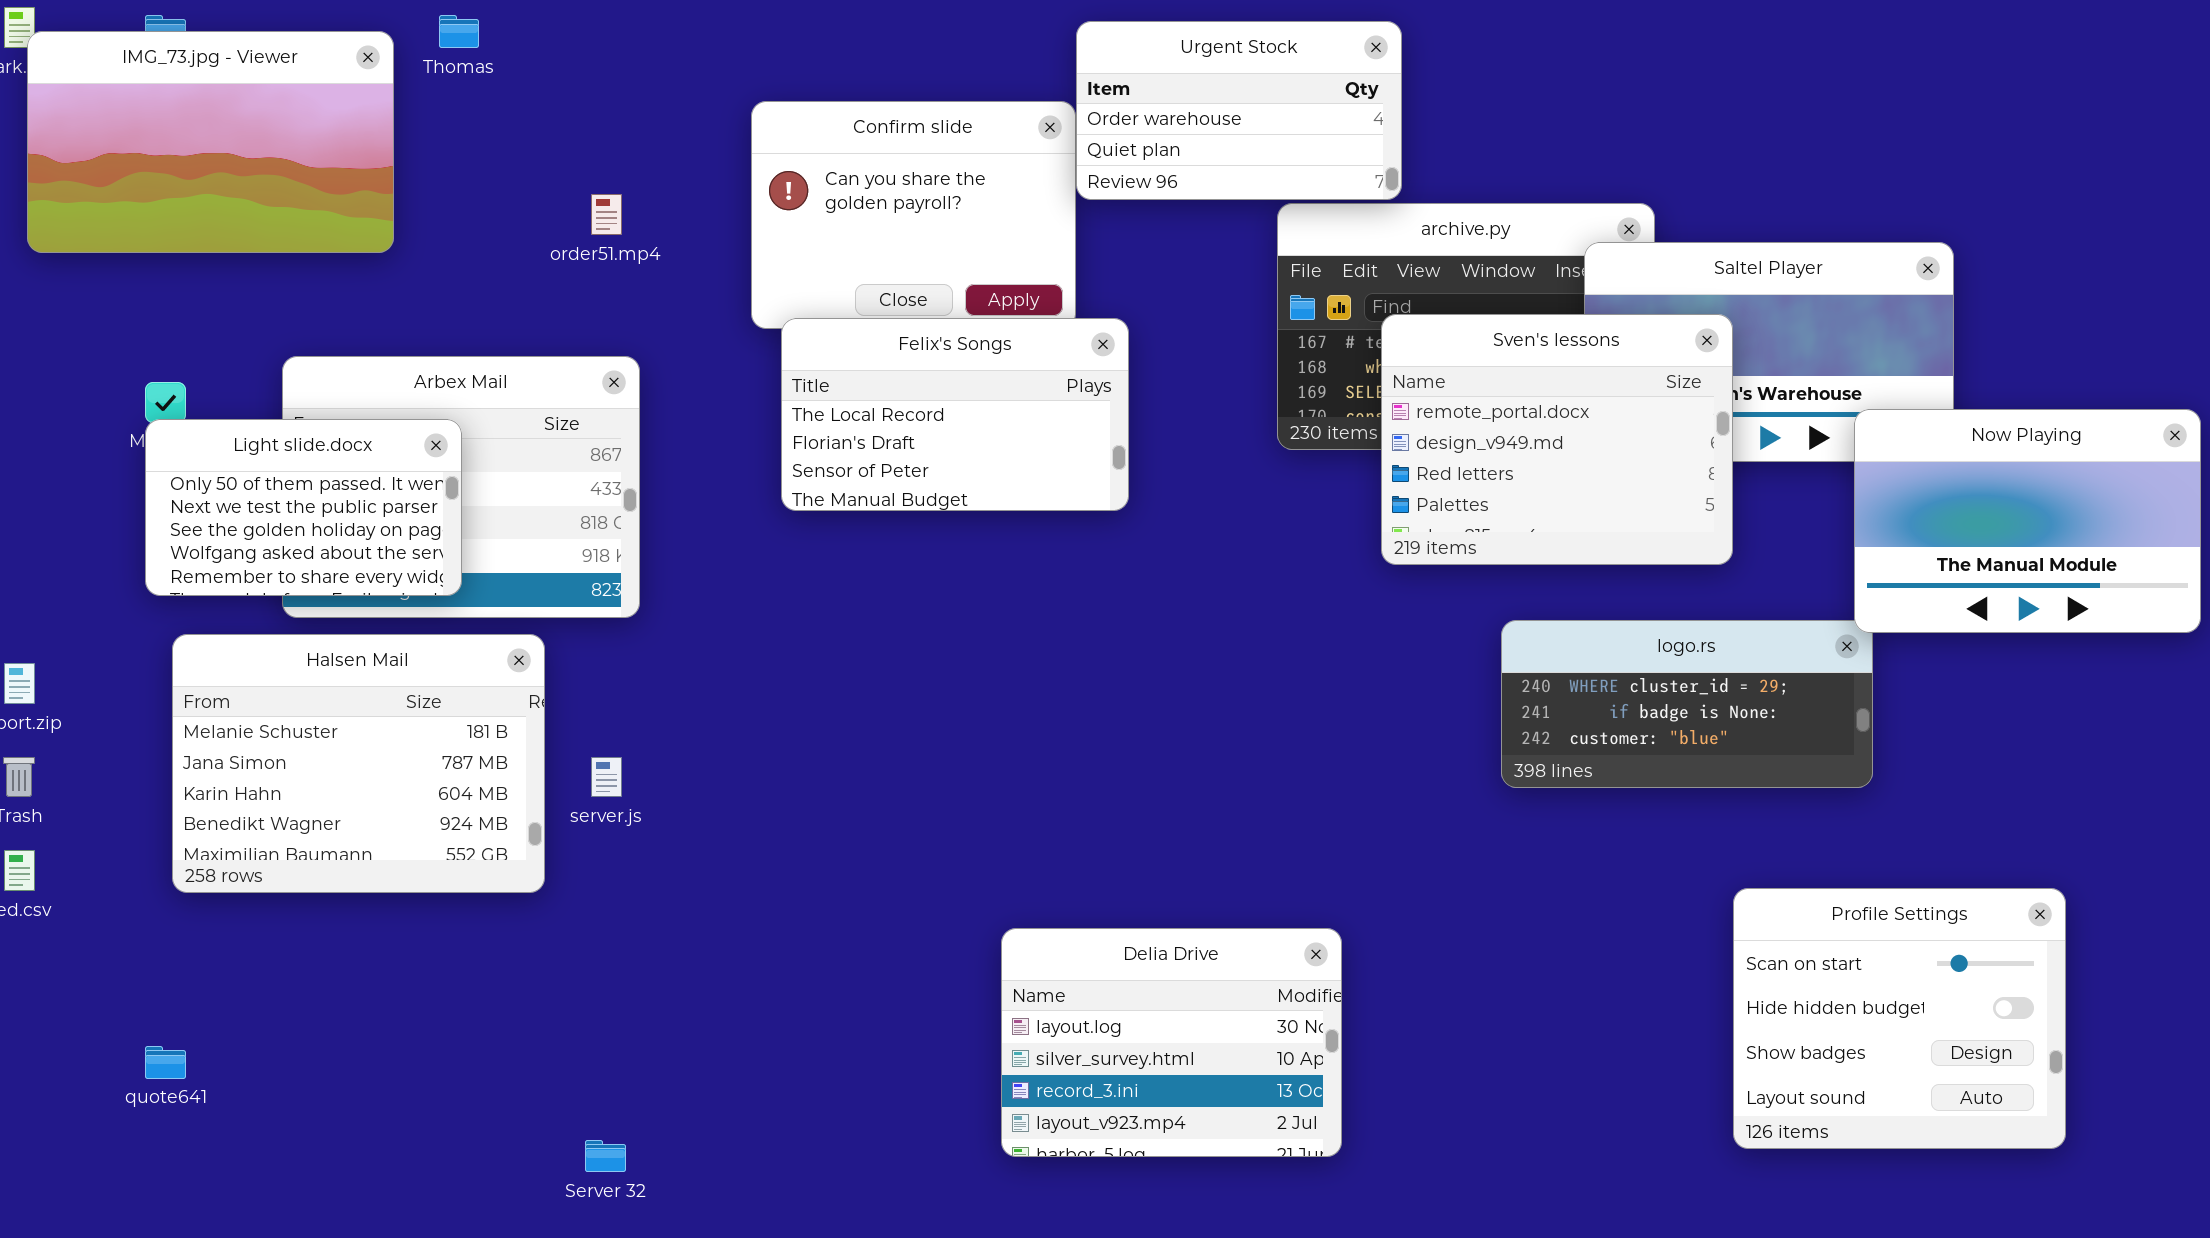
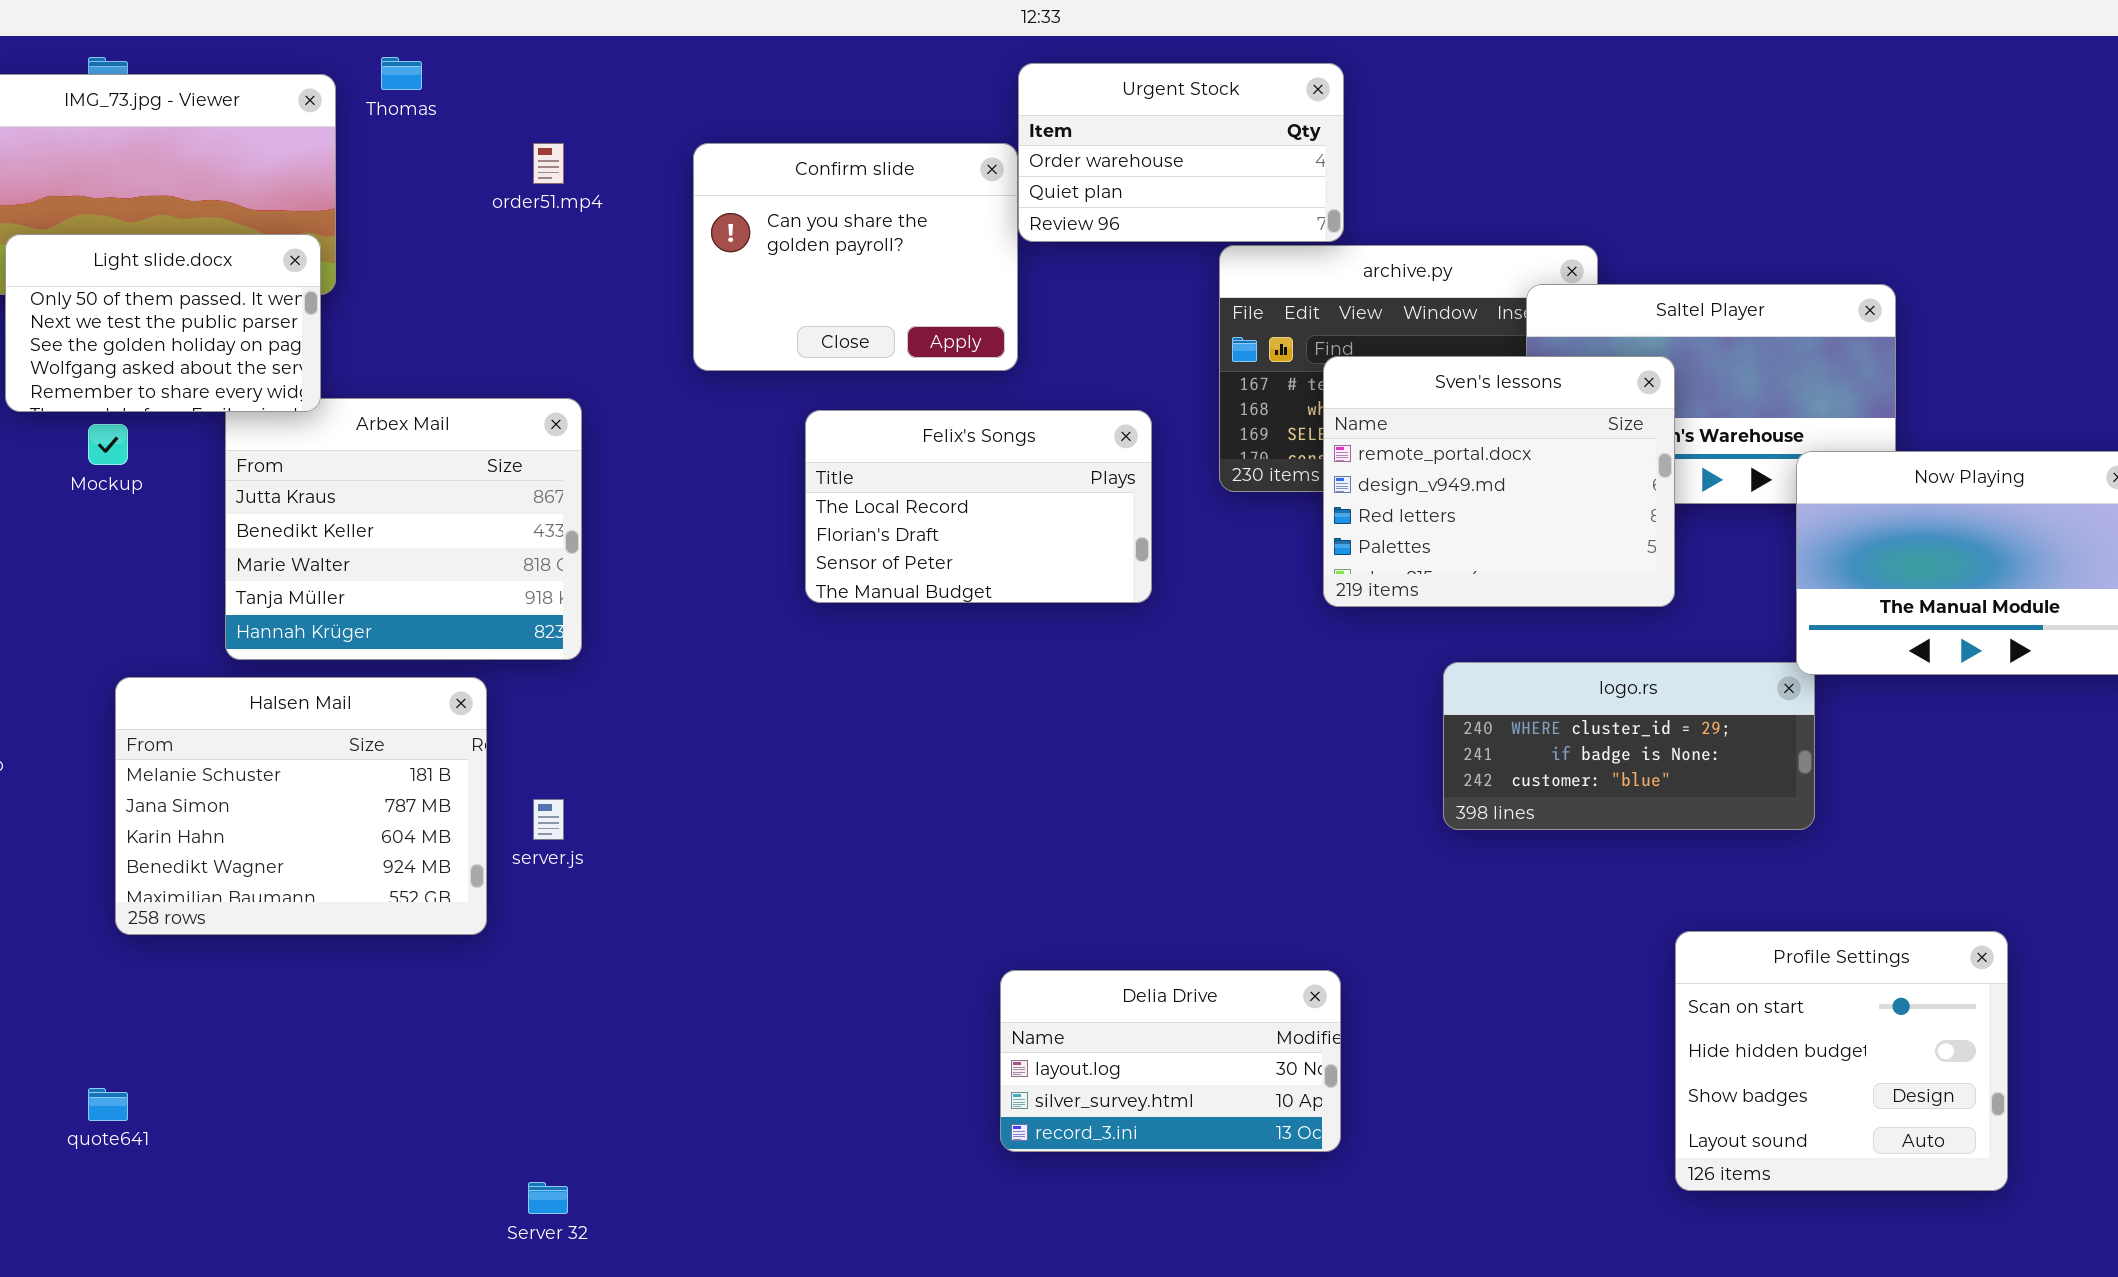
order51.mp4: [591,194,622,235] -> [533,143,564,184], moved
Felix's Songs: [781,318,1129,511] -> [805,410,1152,603], moved
Light slide.docx: [145,419,462,596] -> [5,234,321,412], moved
Delia Drive: [1001,928,1342,1157] -> [1000,970,1341,1152], moved, resized

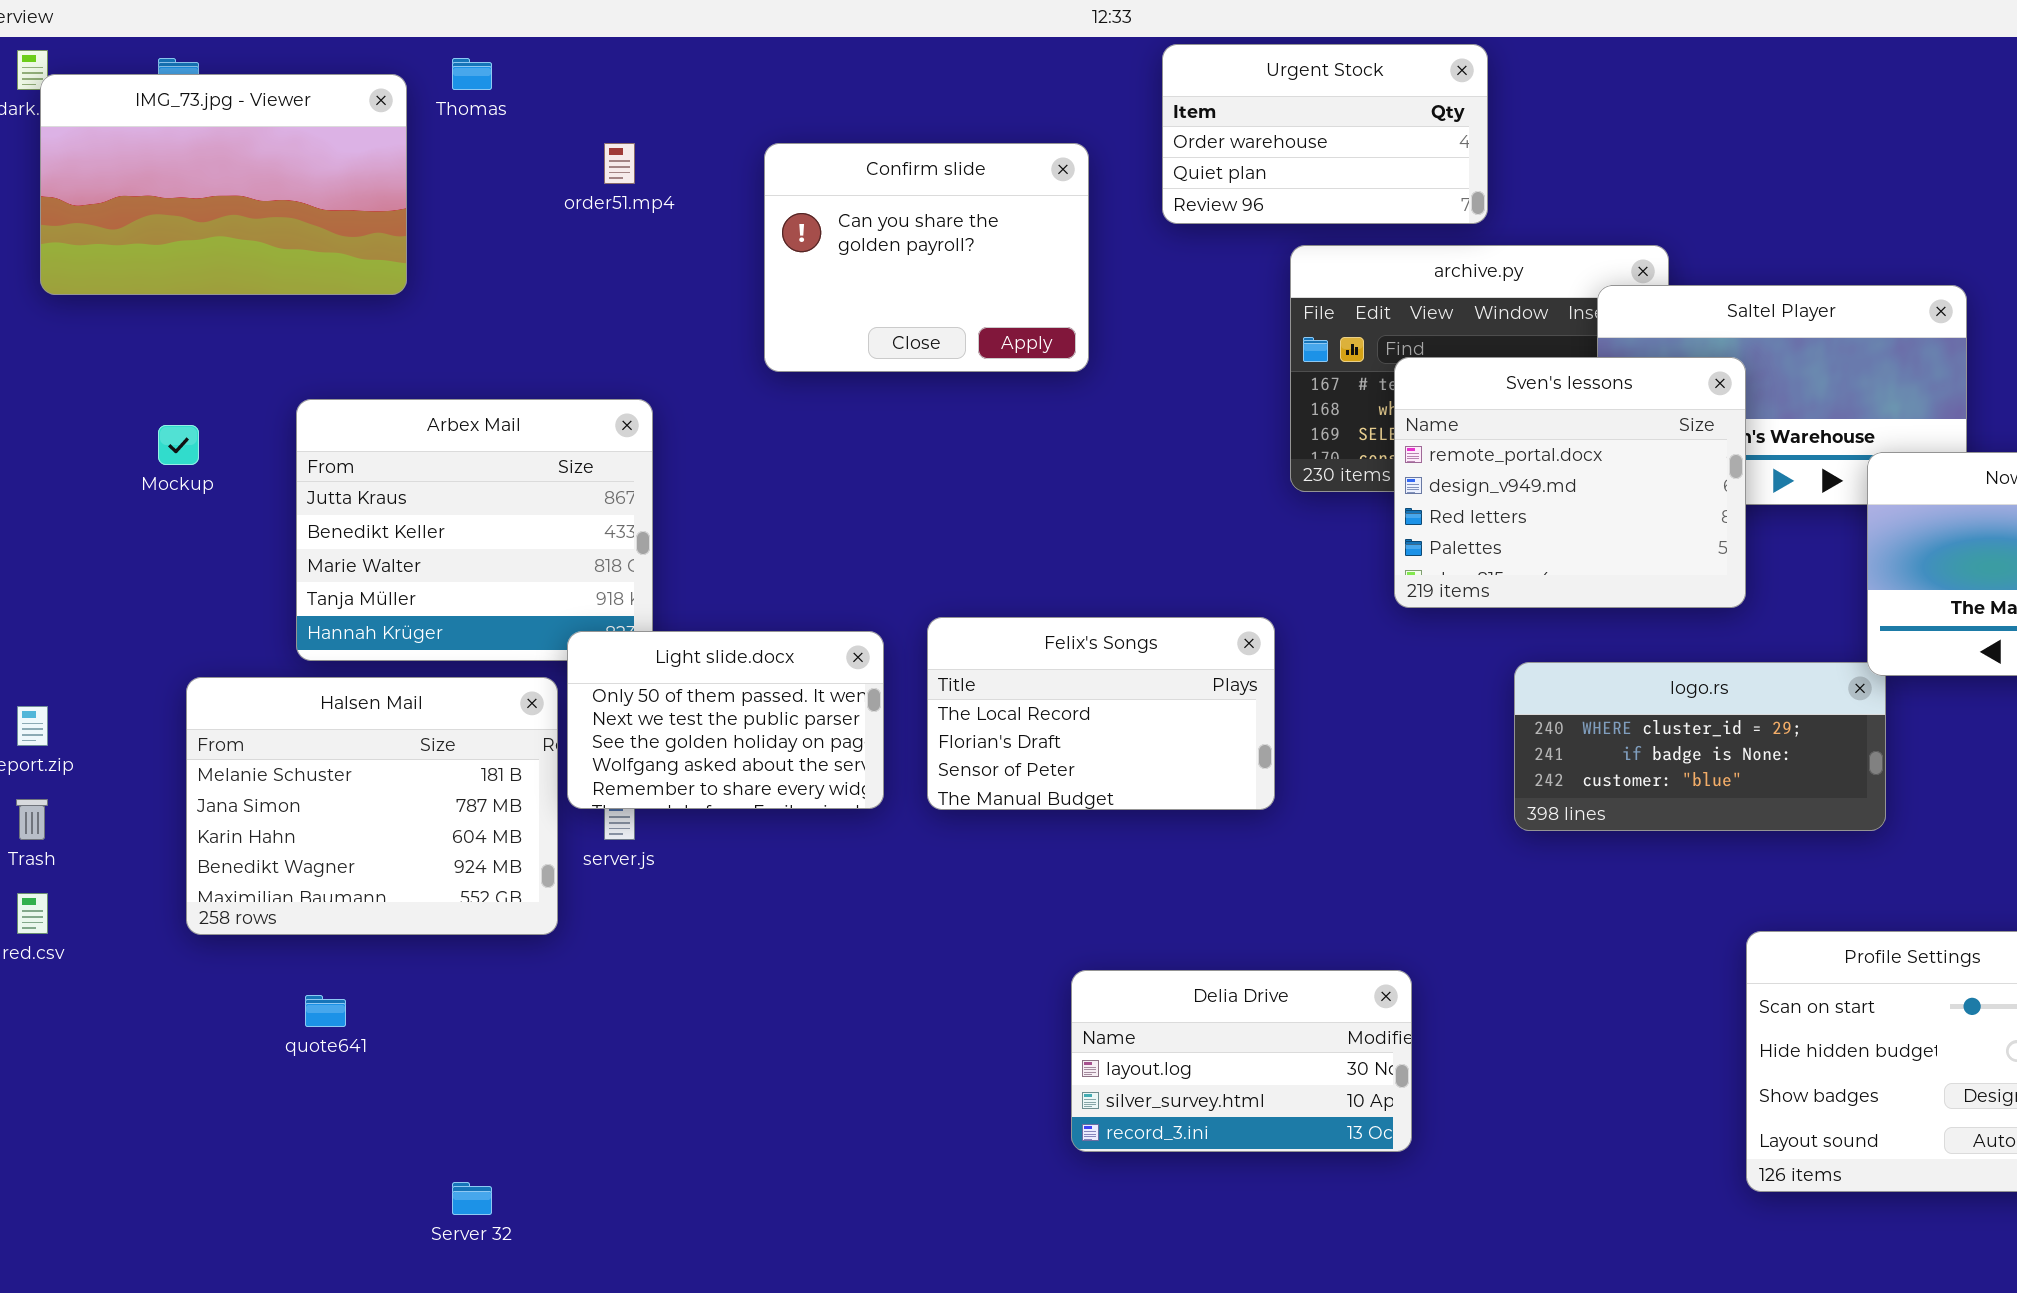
Urgent Stock: [1018,63,1344,242] -> [1162,44,1488,224], moved
Light slide.docx: [5,234,321,412] -> [567,631,884,809], moved
Felix's Songs: [805,410,1152,603] -> [927,617,1275,810], moved
quote641: [88,1088,128,1121] -> [305,995,346,1027], moved
Server 32: [528,1182,568,1214] -> [452,1182,492,1215], moved

